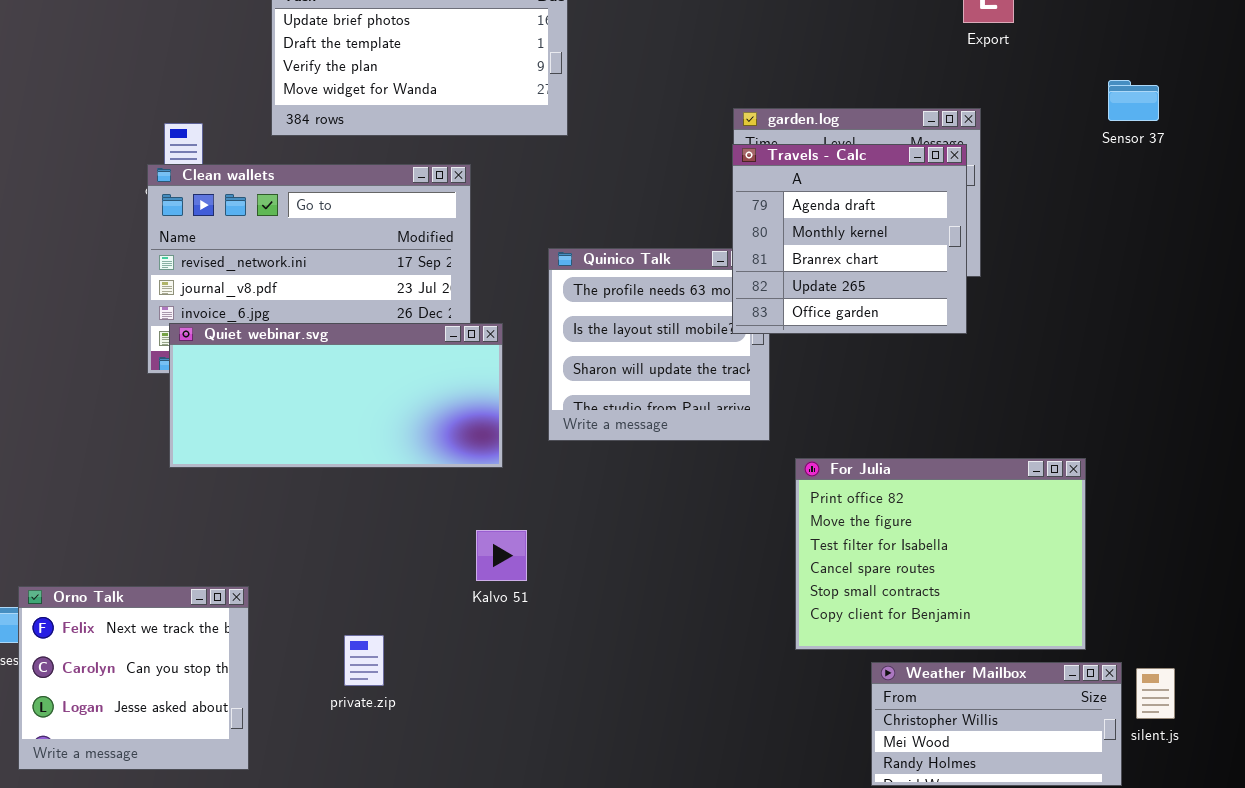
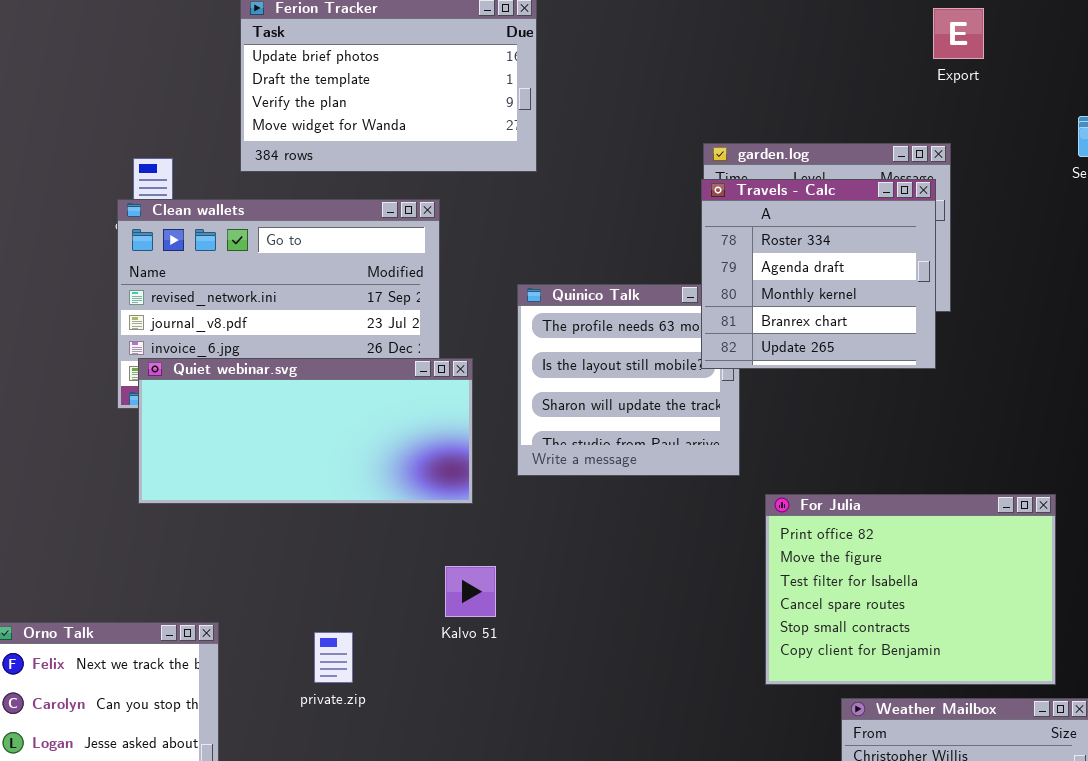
Travels - Calc: [732,144,967,334] -> [701,179,936,369], scrolled up 1 row
private.zip: [344,635,384,686] -> [314,632,353,683], moved

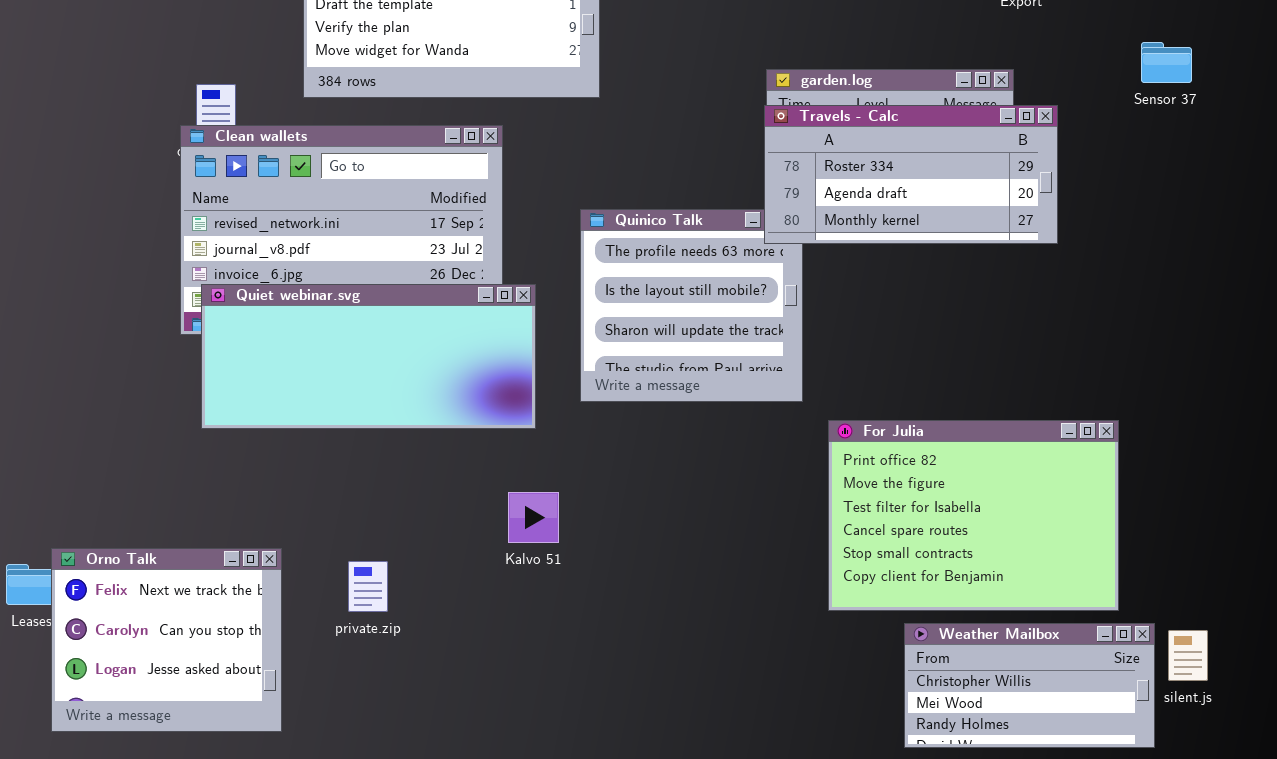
Travels - Calc: [701,179,936,369] -> [764,105,1058,244], resized
private.zip: [314,632,353,683] -> [348,561,388,612], moved

